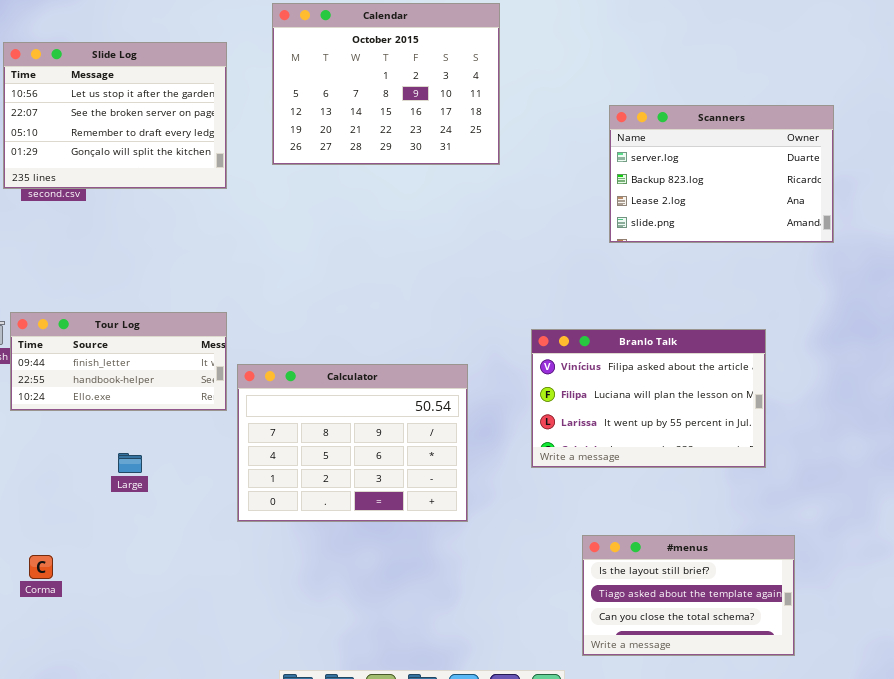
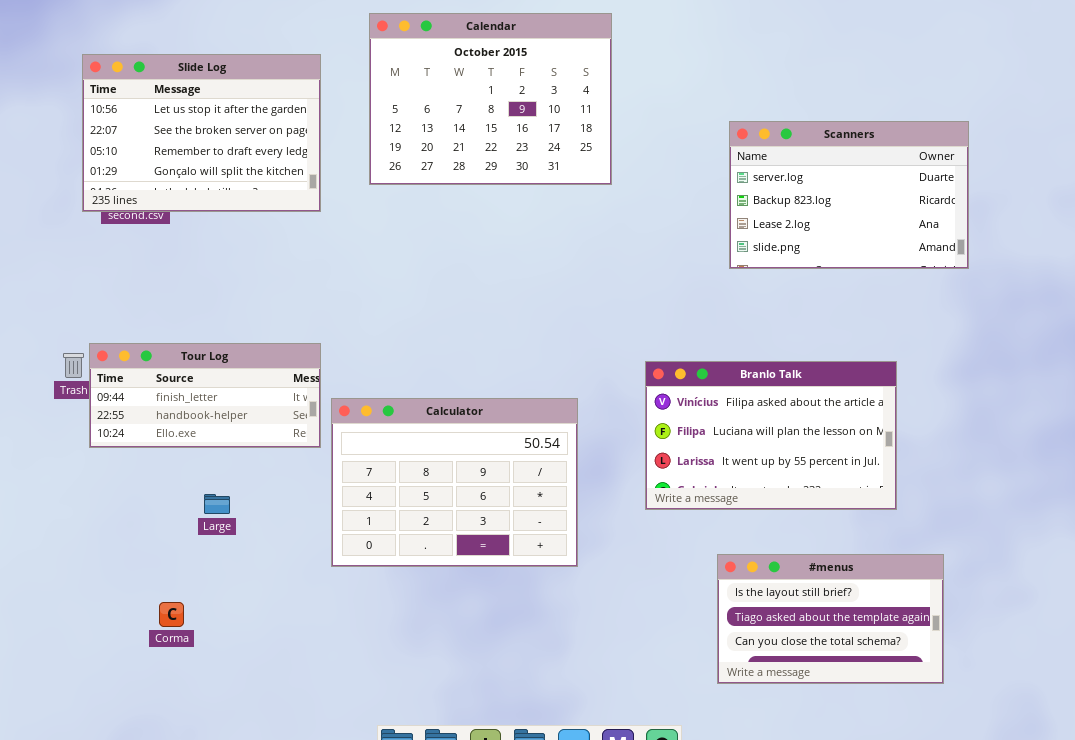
#menus: [582,535,795,656] -> [717,554,944,684], moved
Corma: [29,555,53,579] -> [159,602,184,627], moved

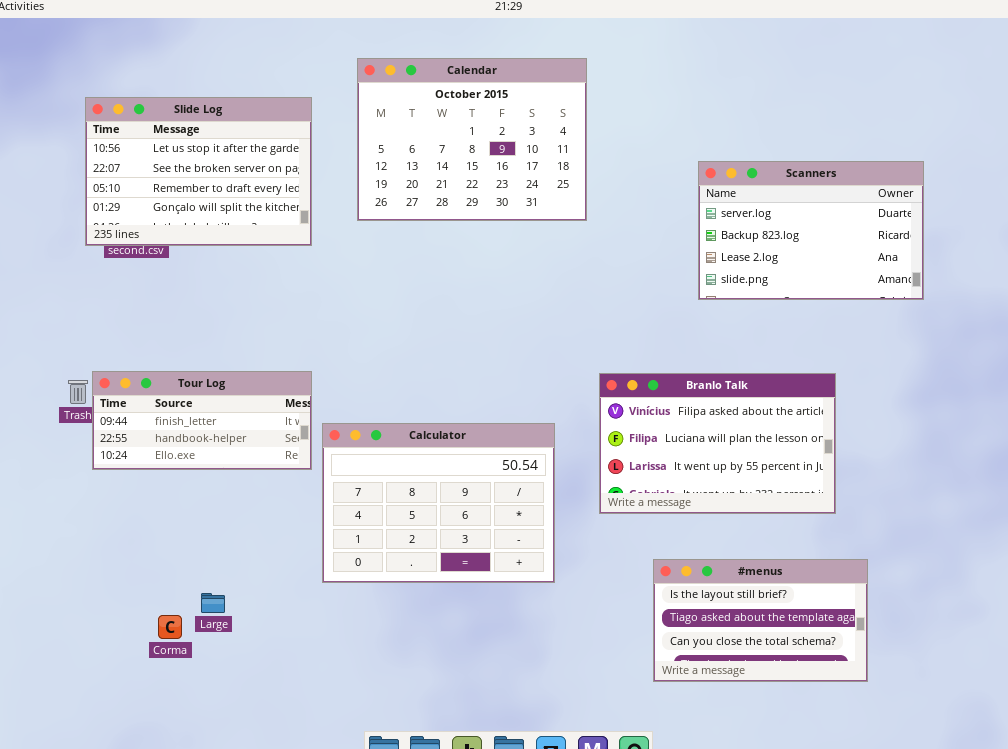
Branlo Talk: [645,361,897,510] -> [599,373,836,514], moved
Large: [204,494,230,514] -> [201,593,225,613], moved
#menus: [717,554,944,684] -> [653,559,868,682], moved

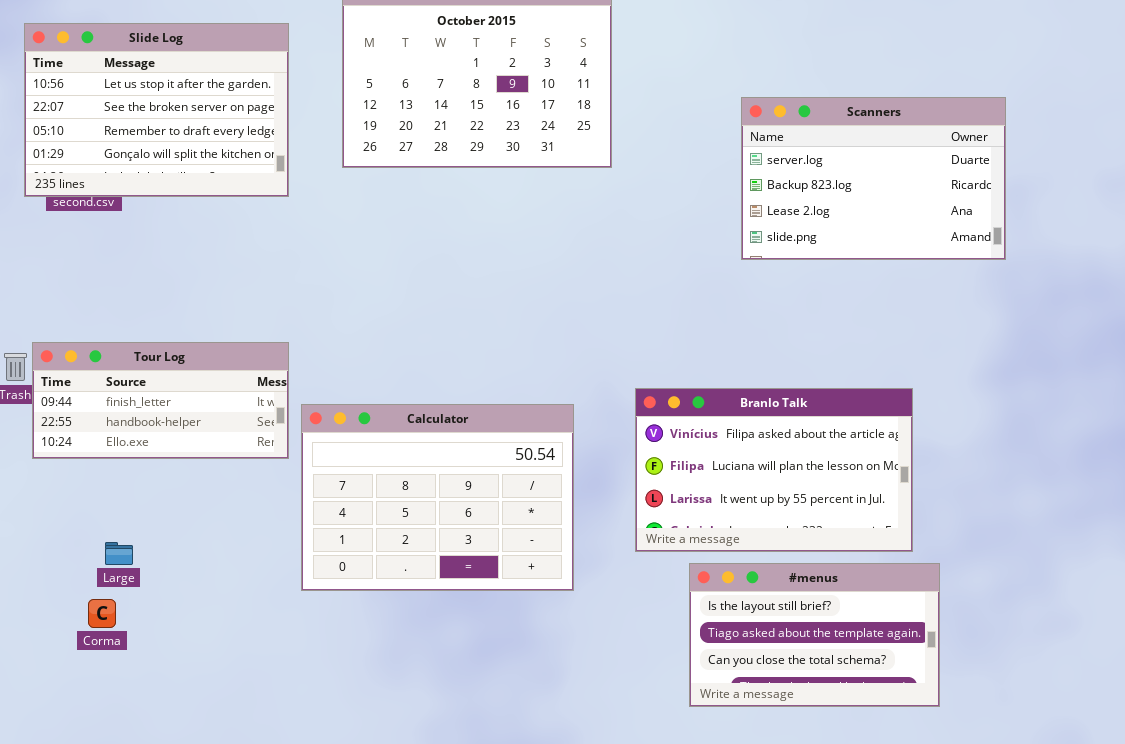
Branlo Talk: [599,373,836,514] -> [635,388,913,552], moved
Large: [201,593,225,613] -> [105,542,133,565], moved
Corma: [158,615,182,639] -> [88,599,116,628], moved

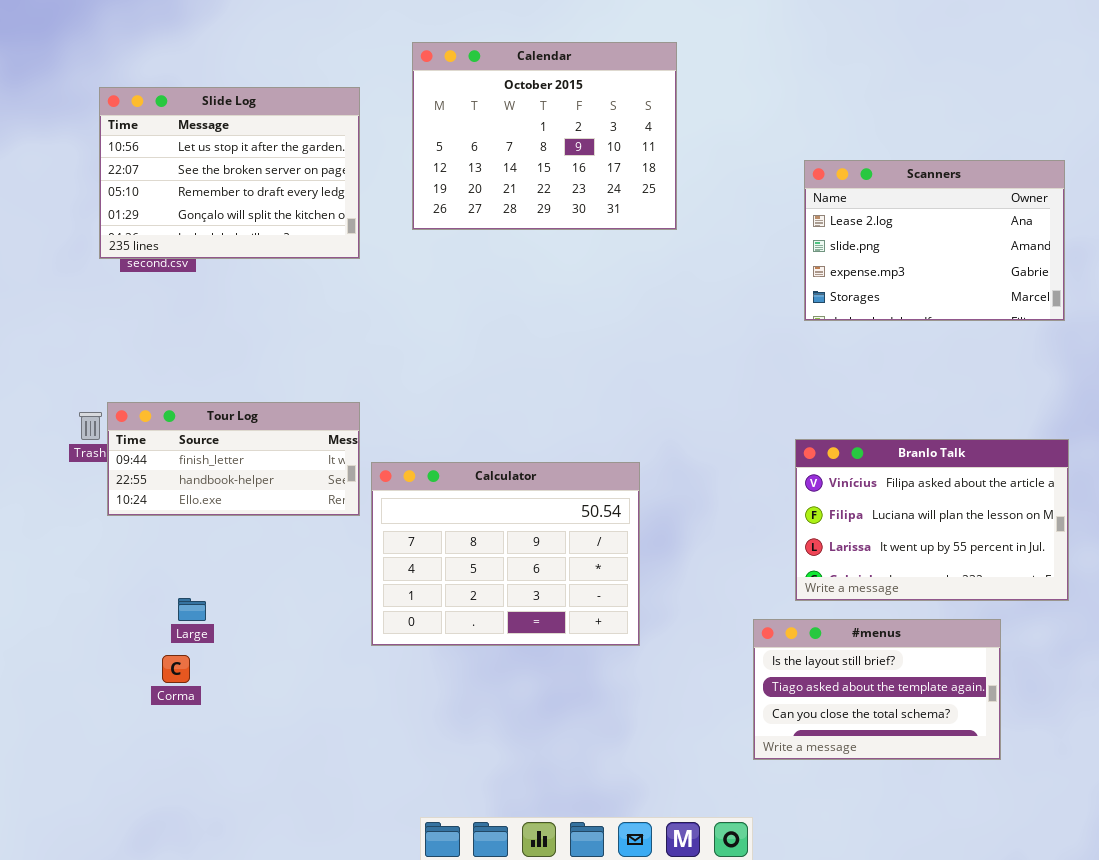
Scanners: [741,97,1006,260] -> [804,160,1065,321], scrolled down 2 rows
Branlo Talk: [635,388,913,552] -> [795,439,1069,601], moved

